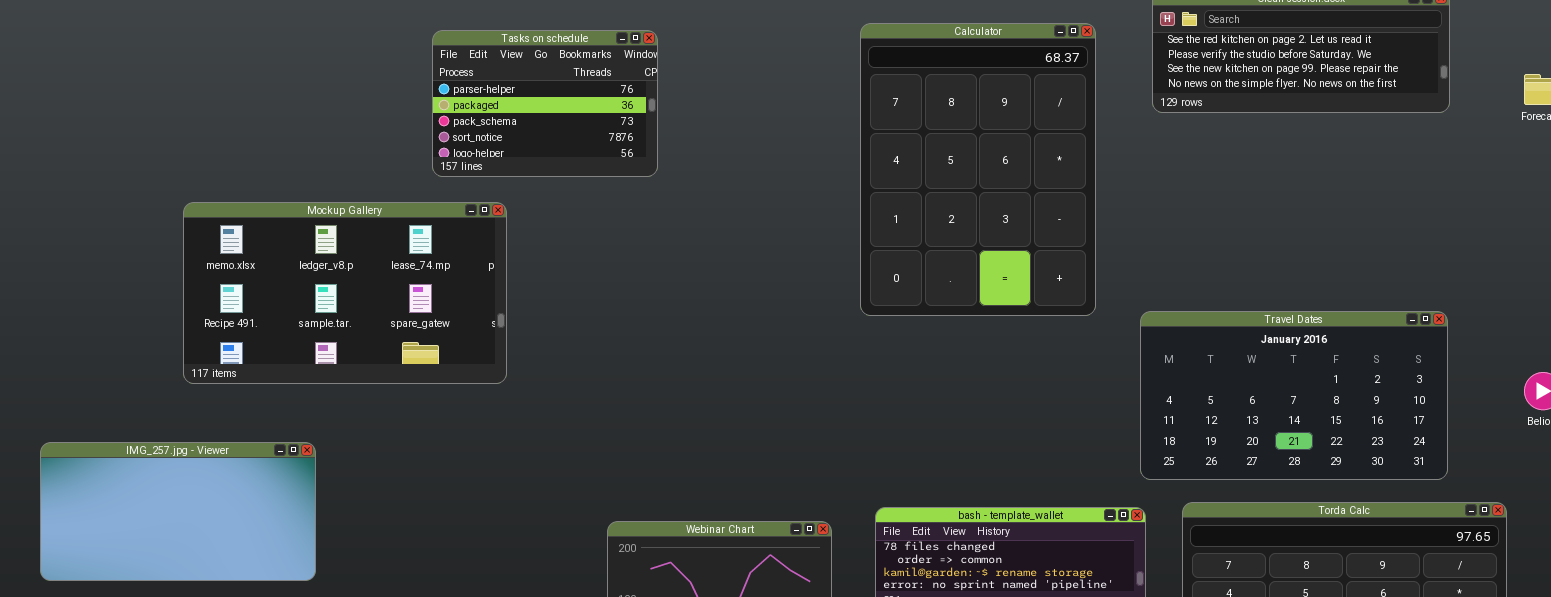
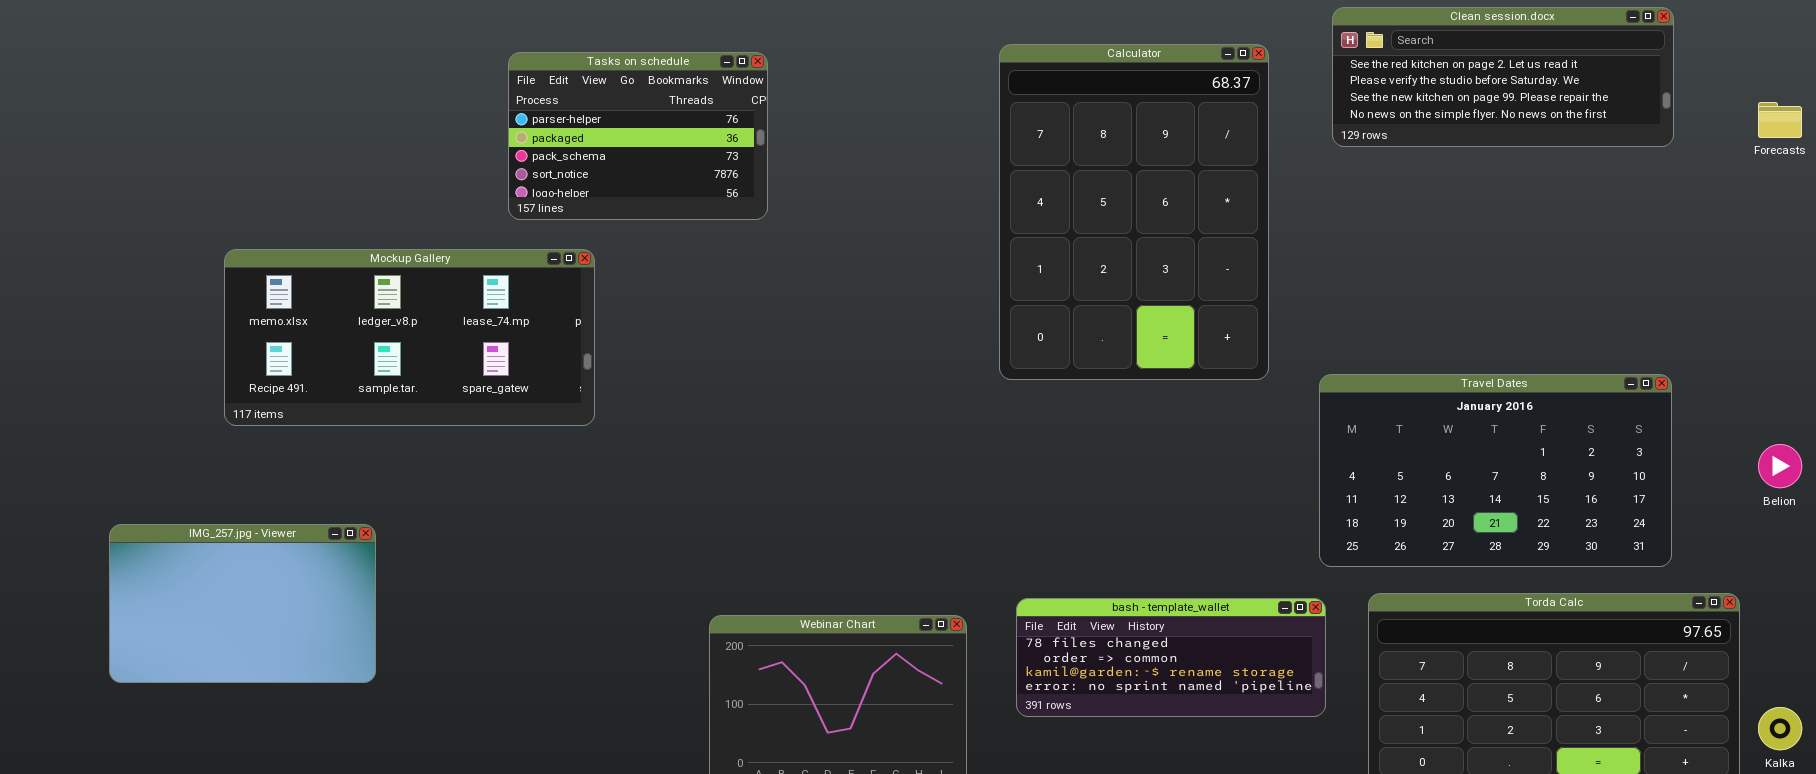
Mockup Gallery: [183,202,507,384] -> [224,249,595,426], resized
IMG_257.jpg - Viewer: [40,442,316,581] -> [109,524,376,683], resized

